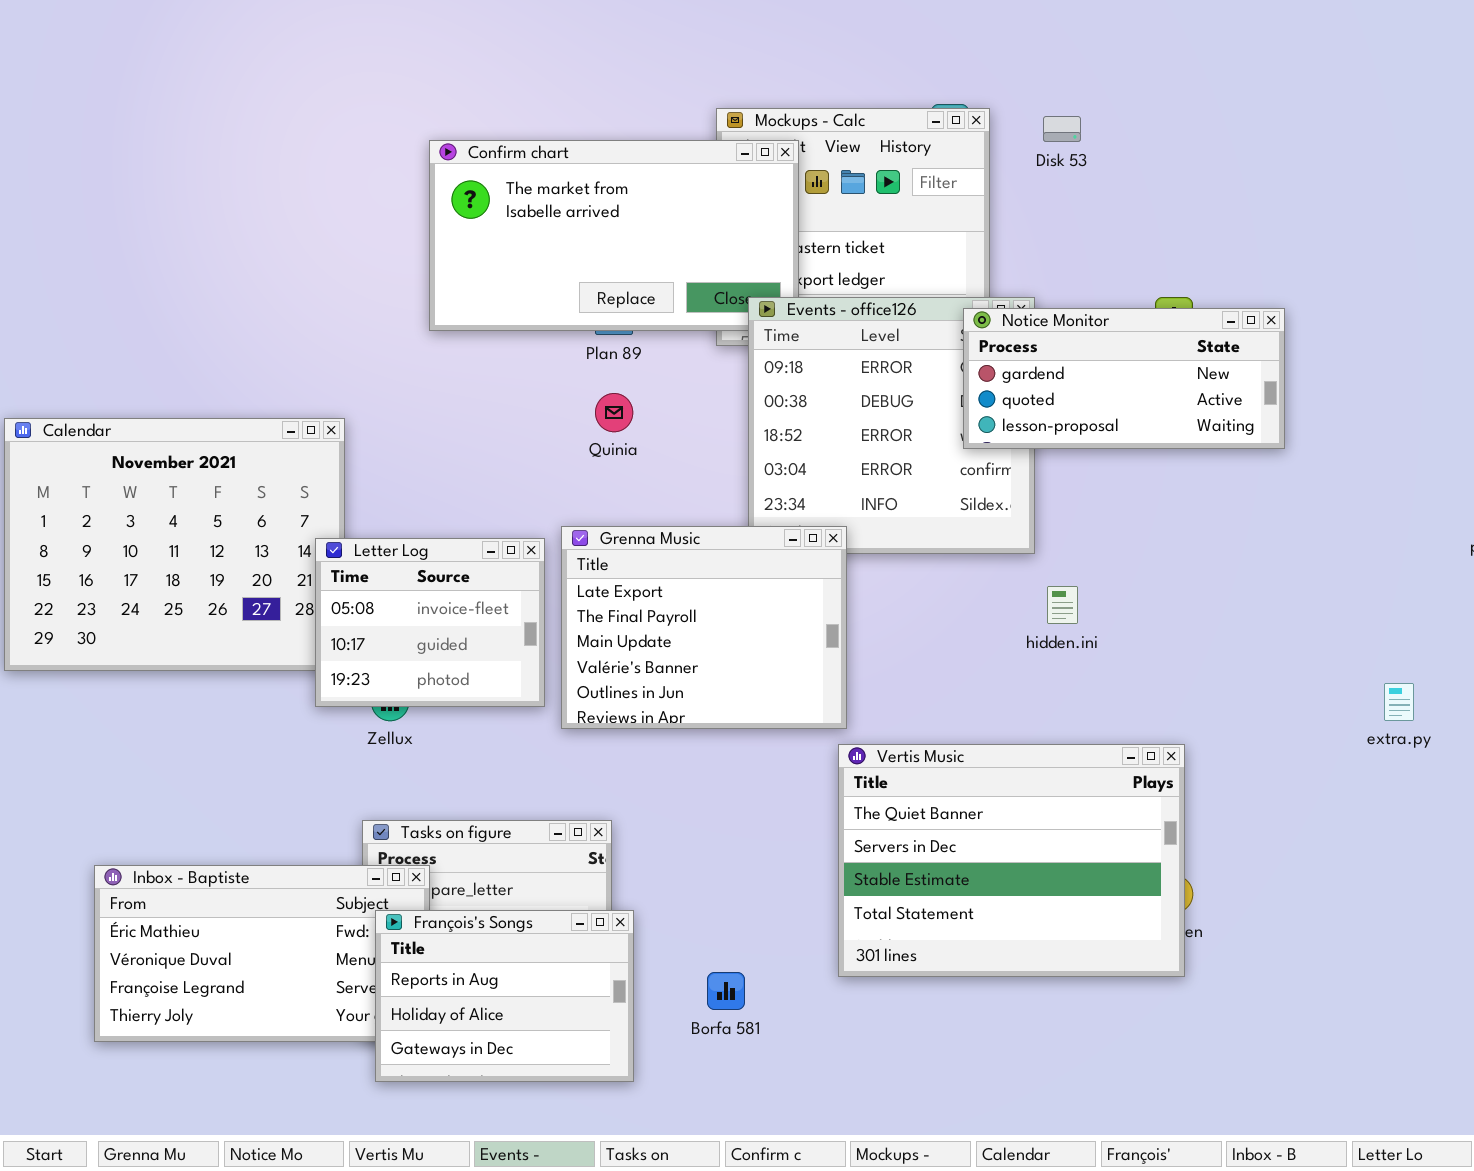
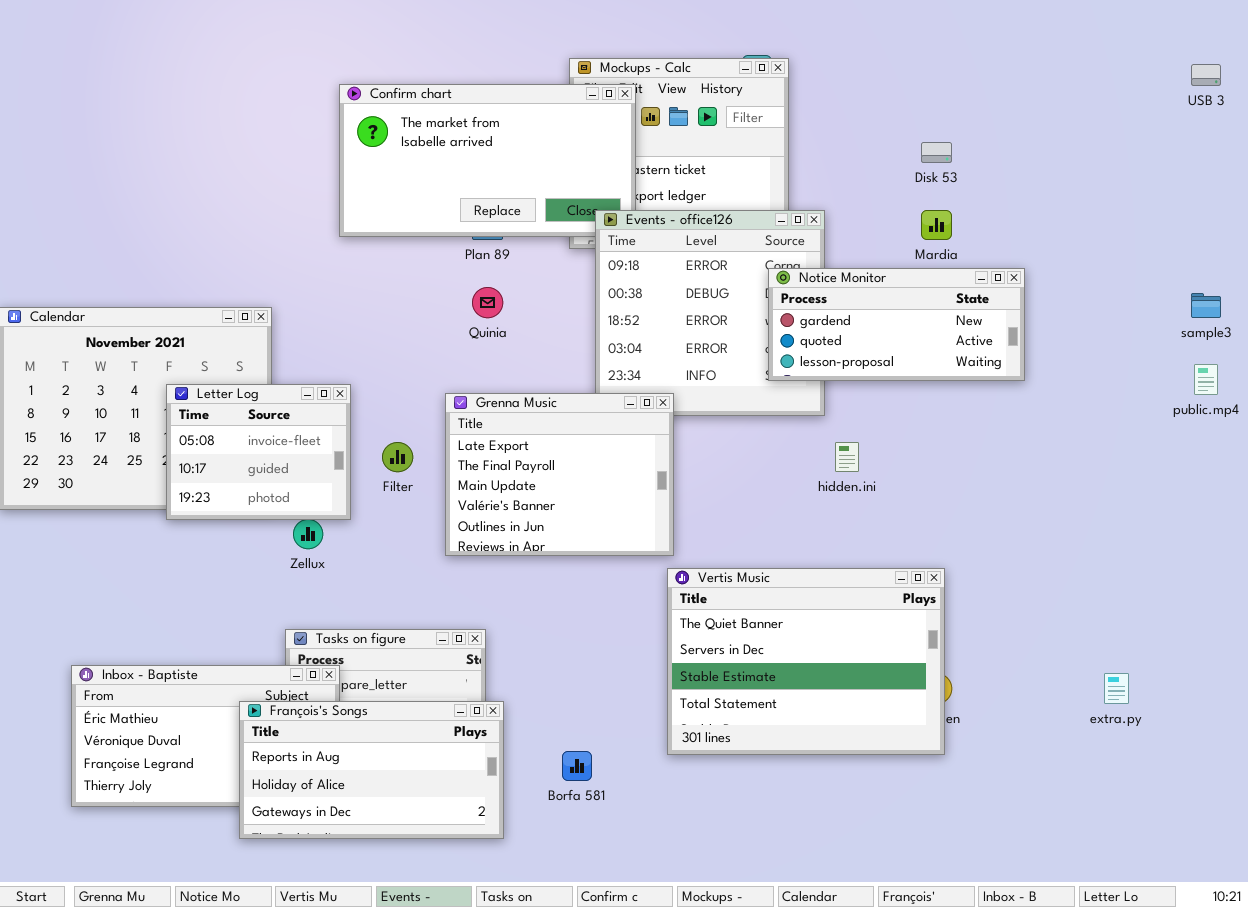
Disk 53: [1043,116,1081,142] -> [921,142,952,163], moved
Notice Monitor: [963,308,1285,449] -> [768,268,1025,381], moved
Letter Log: [315,538,545,707] -> [166,384,351,520], moved
extra.py: [1384,683,1414,721] -> [1104,673,1129,704], moved
François's Songs: [375,910,634,1082] -> [239,701,504,839], resized

